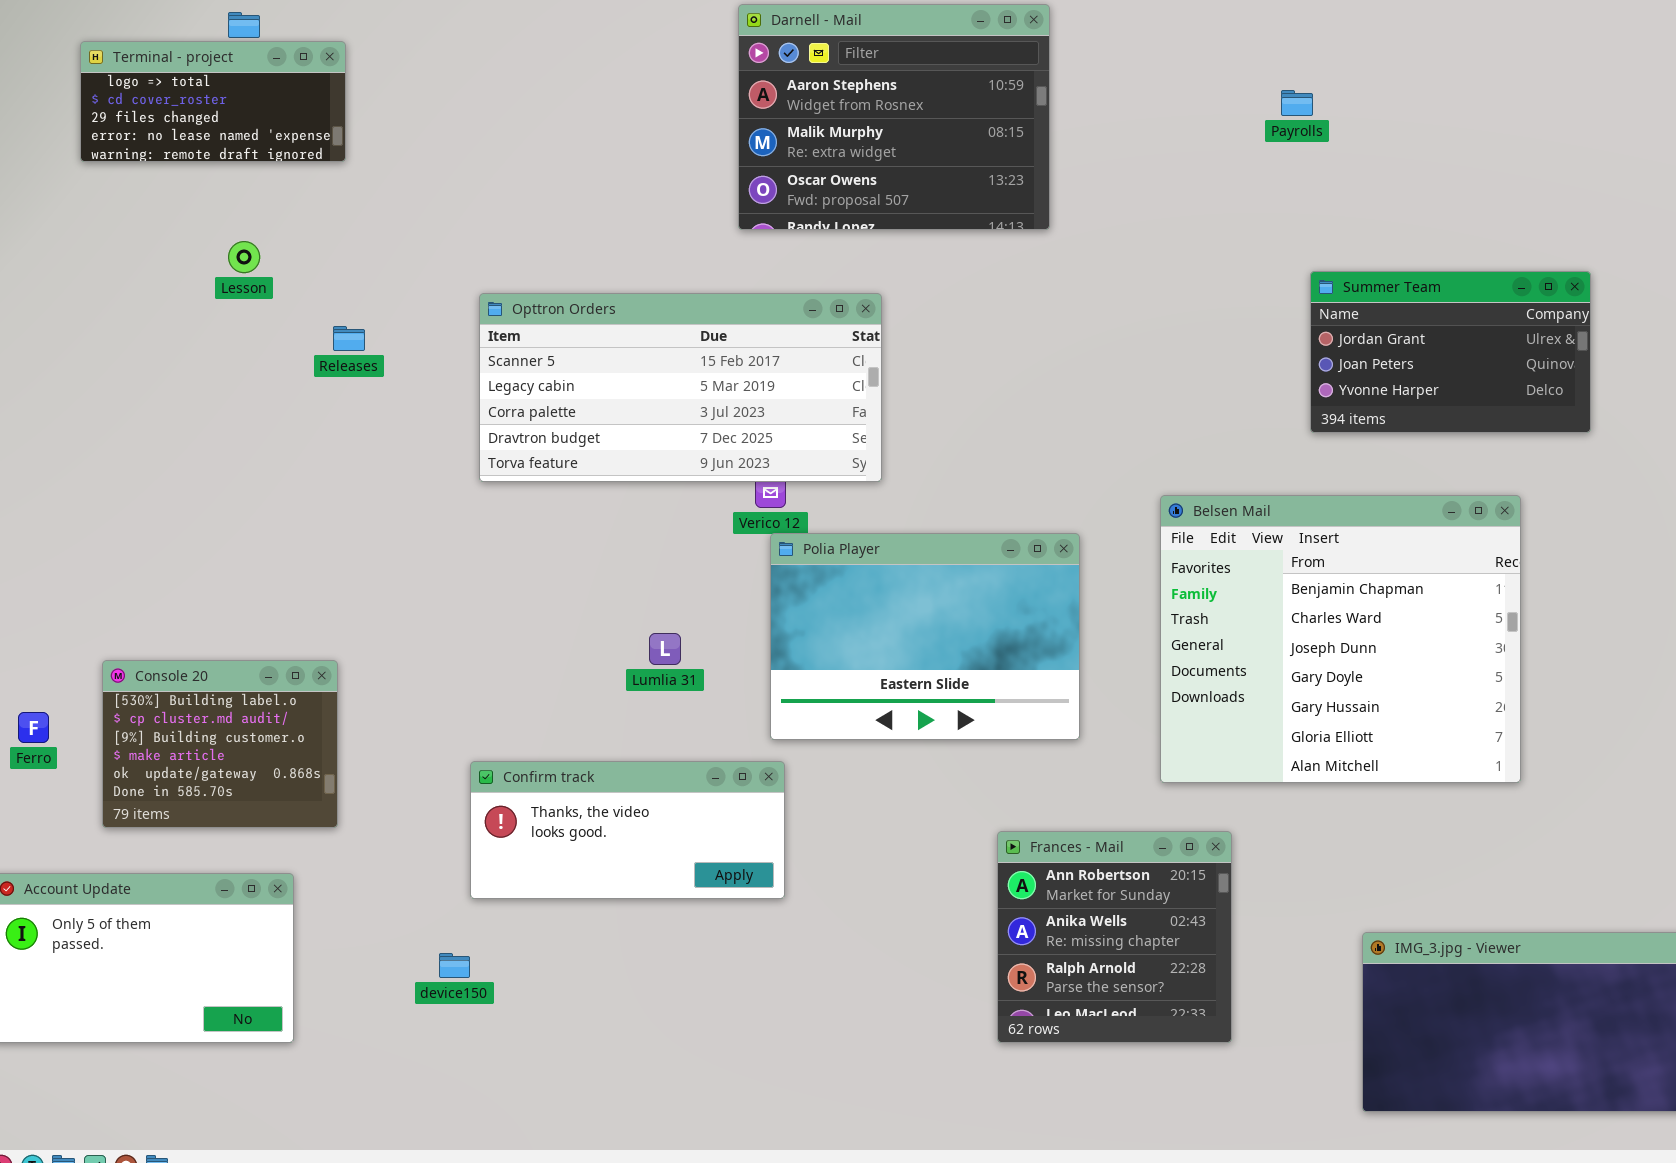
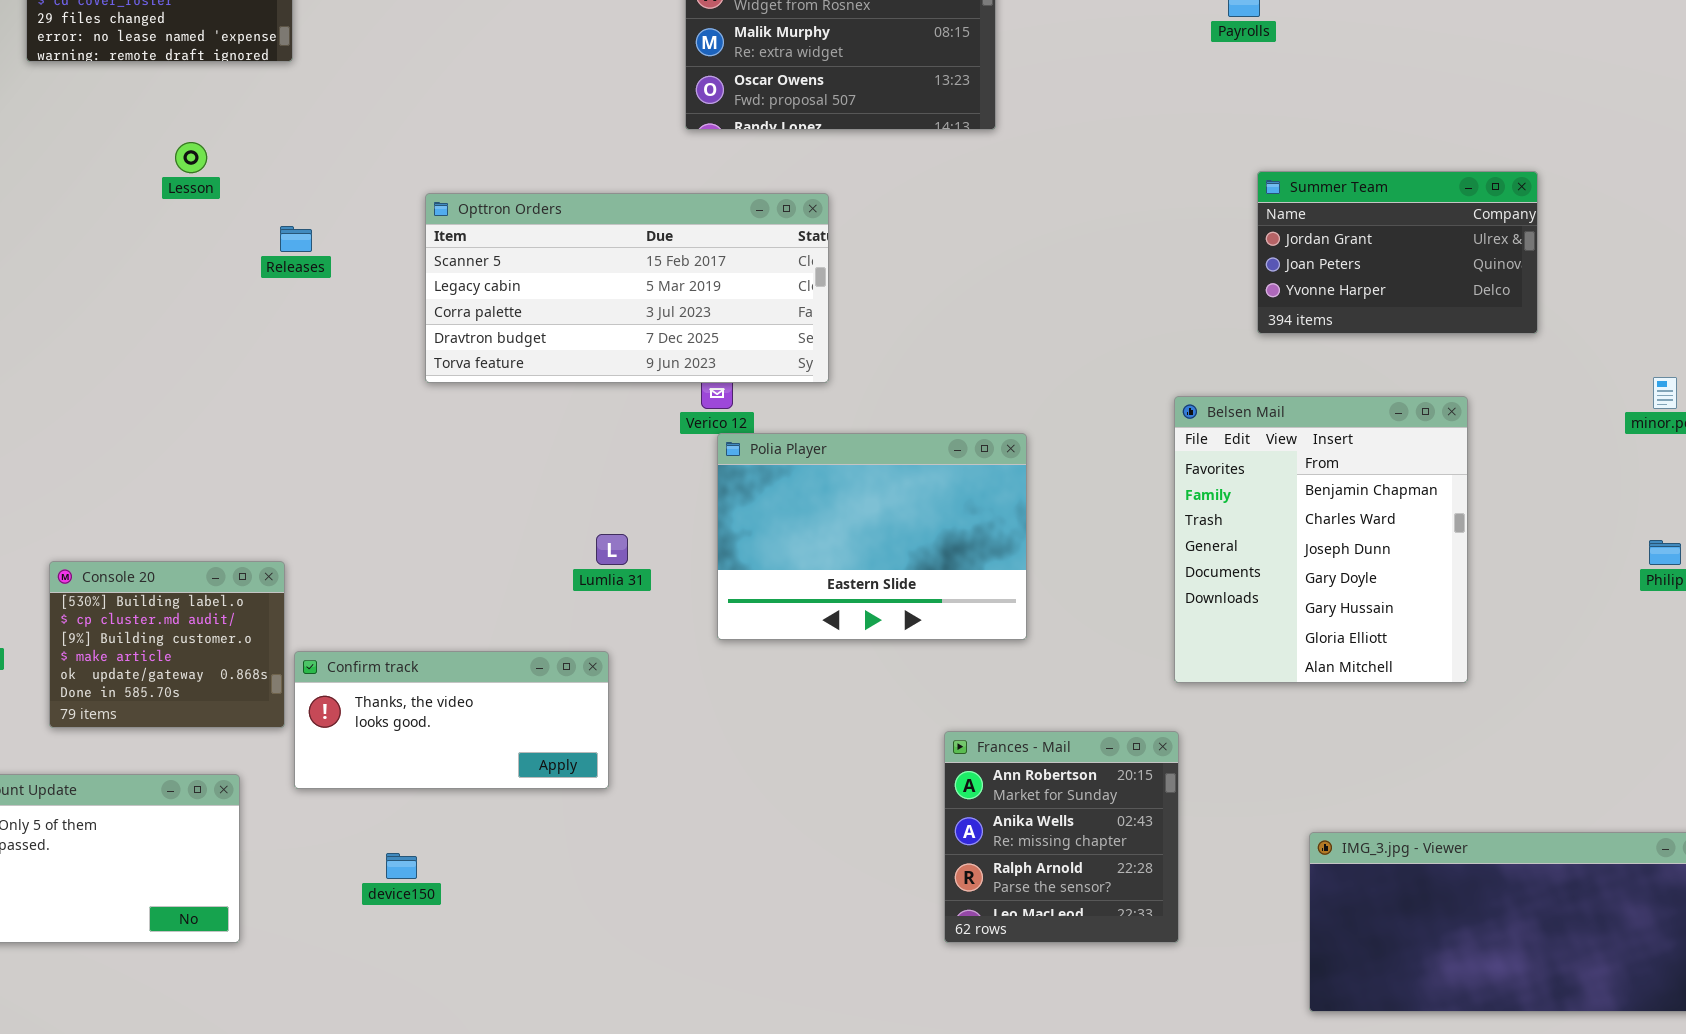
Belsen Mail: [1160,495,1521,783] -> [1174,396,1468,683], resized
Confirm track: [470,761,785,899] -> [294,651,609,789], moved

